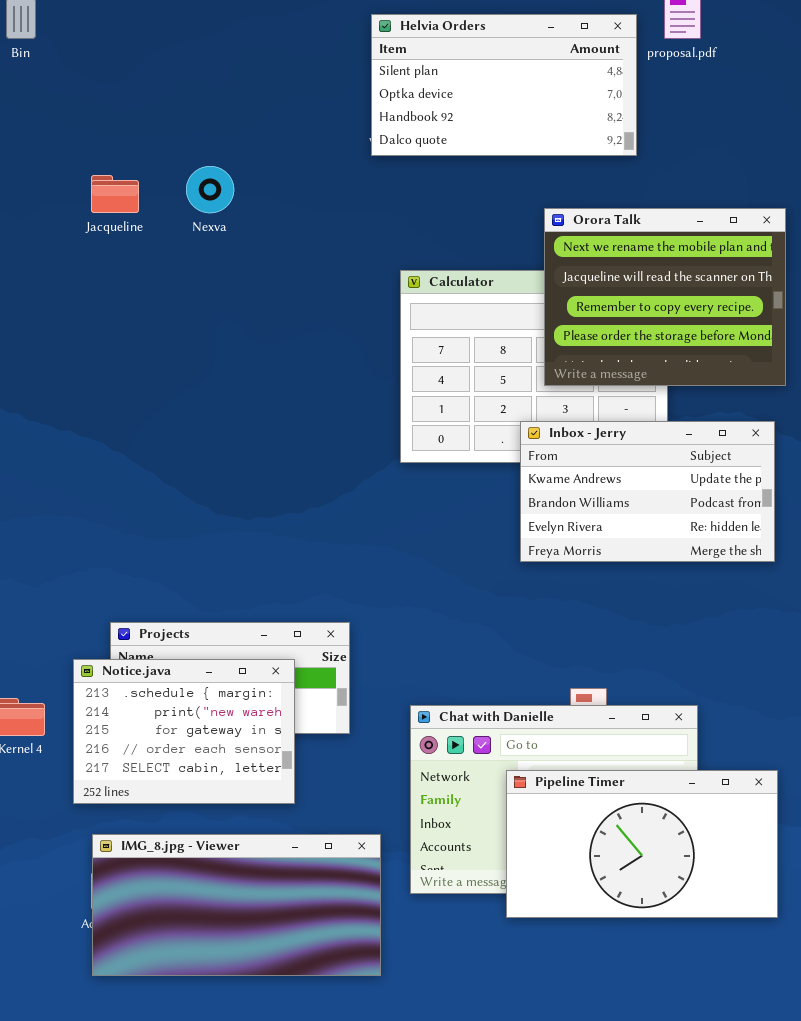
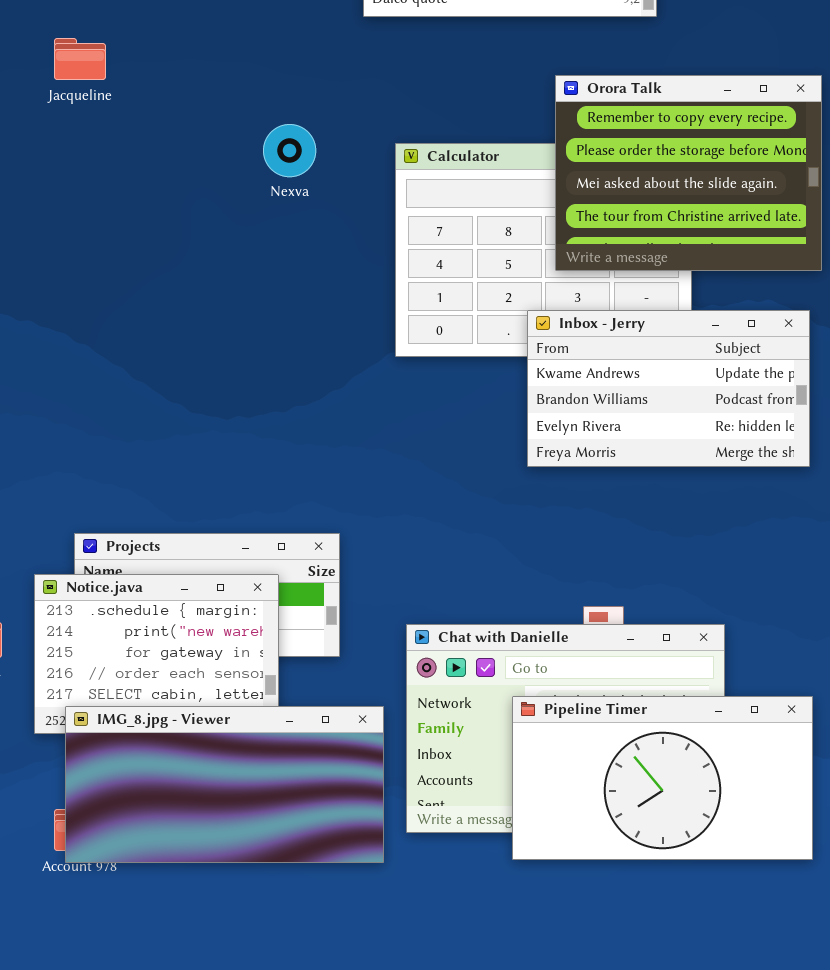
Nexva: [186,166,234,213] -> [263,124,316,177], moved
Orora Talk: [544,208,786,386] -> [555,75,822,271], scrolled down 2 rows
IMG_8.jpg - Viewer: [92,834,381,976] -> [65,706,384,863], moved

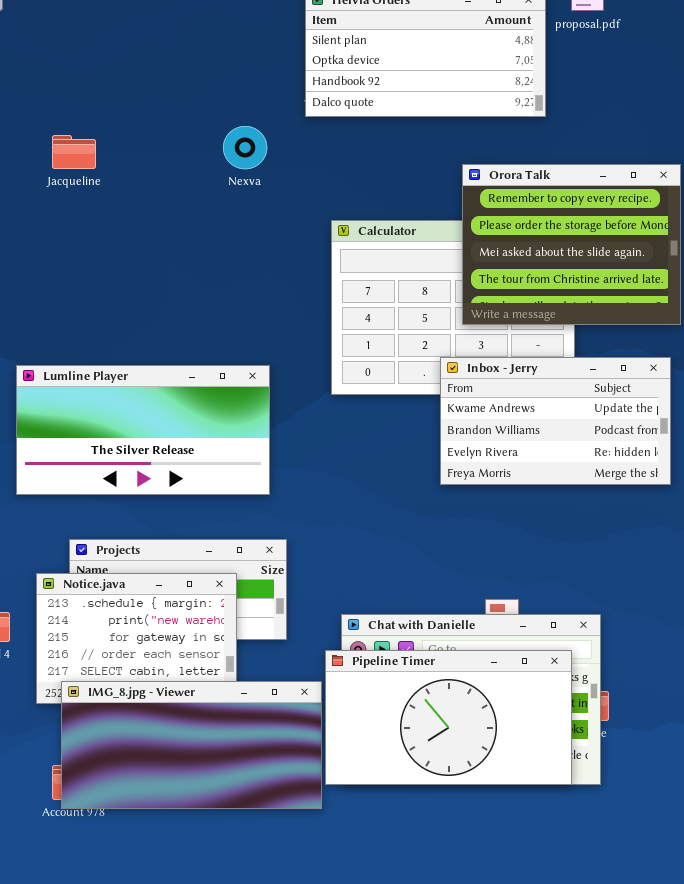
Nexva: [263,124,316,177] -> [223,126,267,169], moved
Lumline Player: none -> [16,365,270,495], opened
Pipeline Timer: [512,696,813,860] -> [325,650,572,785], moved

